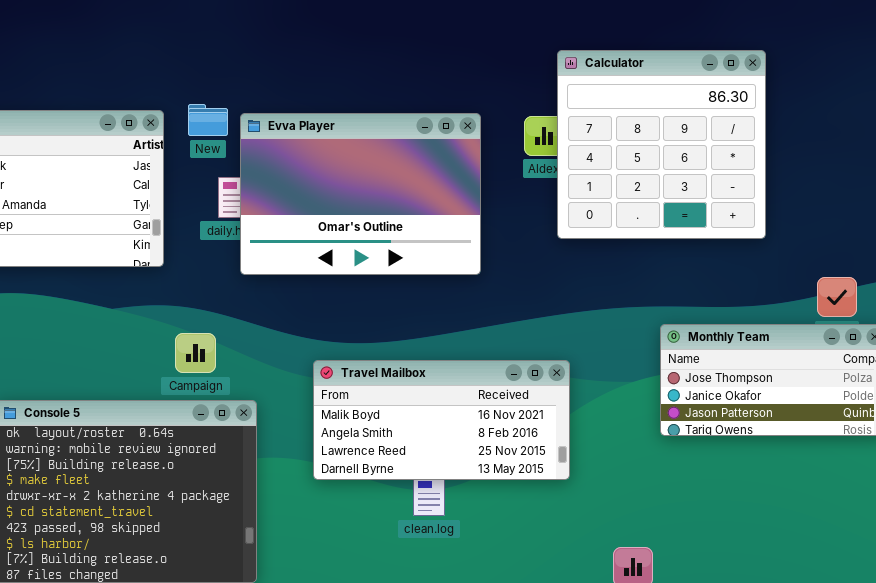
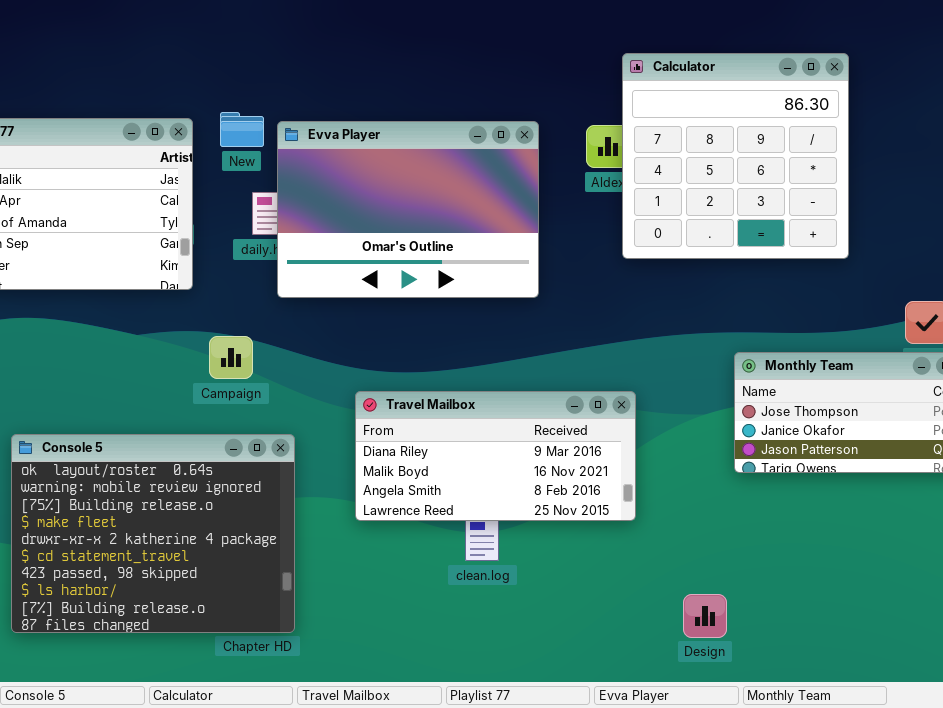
Campaign: [175,333,216,373] -> [209,336,253,379], moved
Travel Mailbox: [313,360,570,480] -> [355,391,636,521], scrolled up 1 row

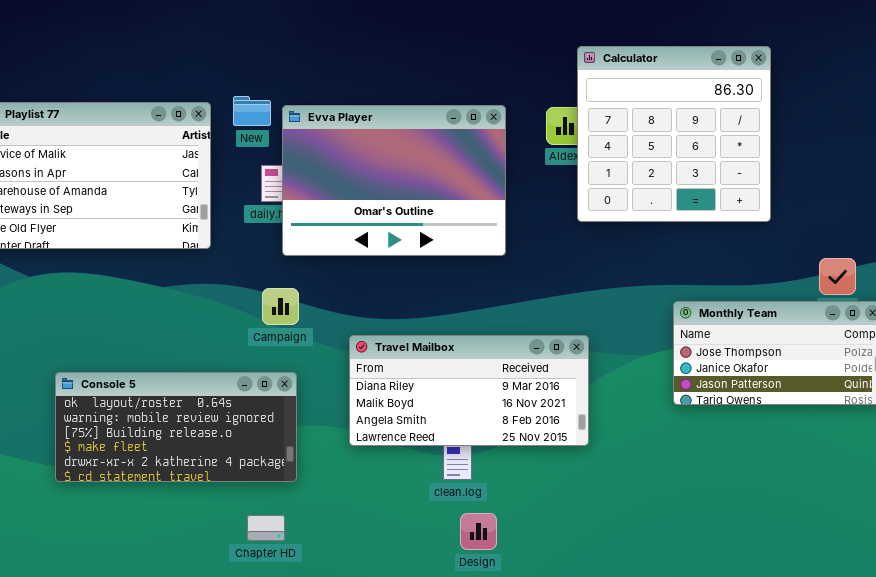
Campaign: [209,336,253,379] -> [262,288,299,325], moved
Console 5: [11,434,295,633] -> [55,372,297,482], resized
Design: [683,594,727,638] -> [460,513,497,550], moved

